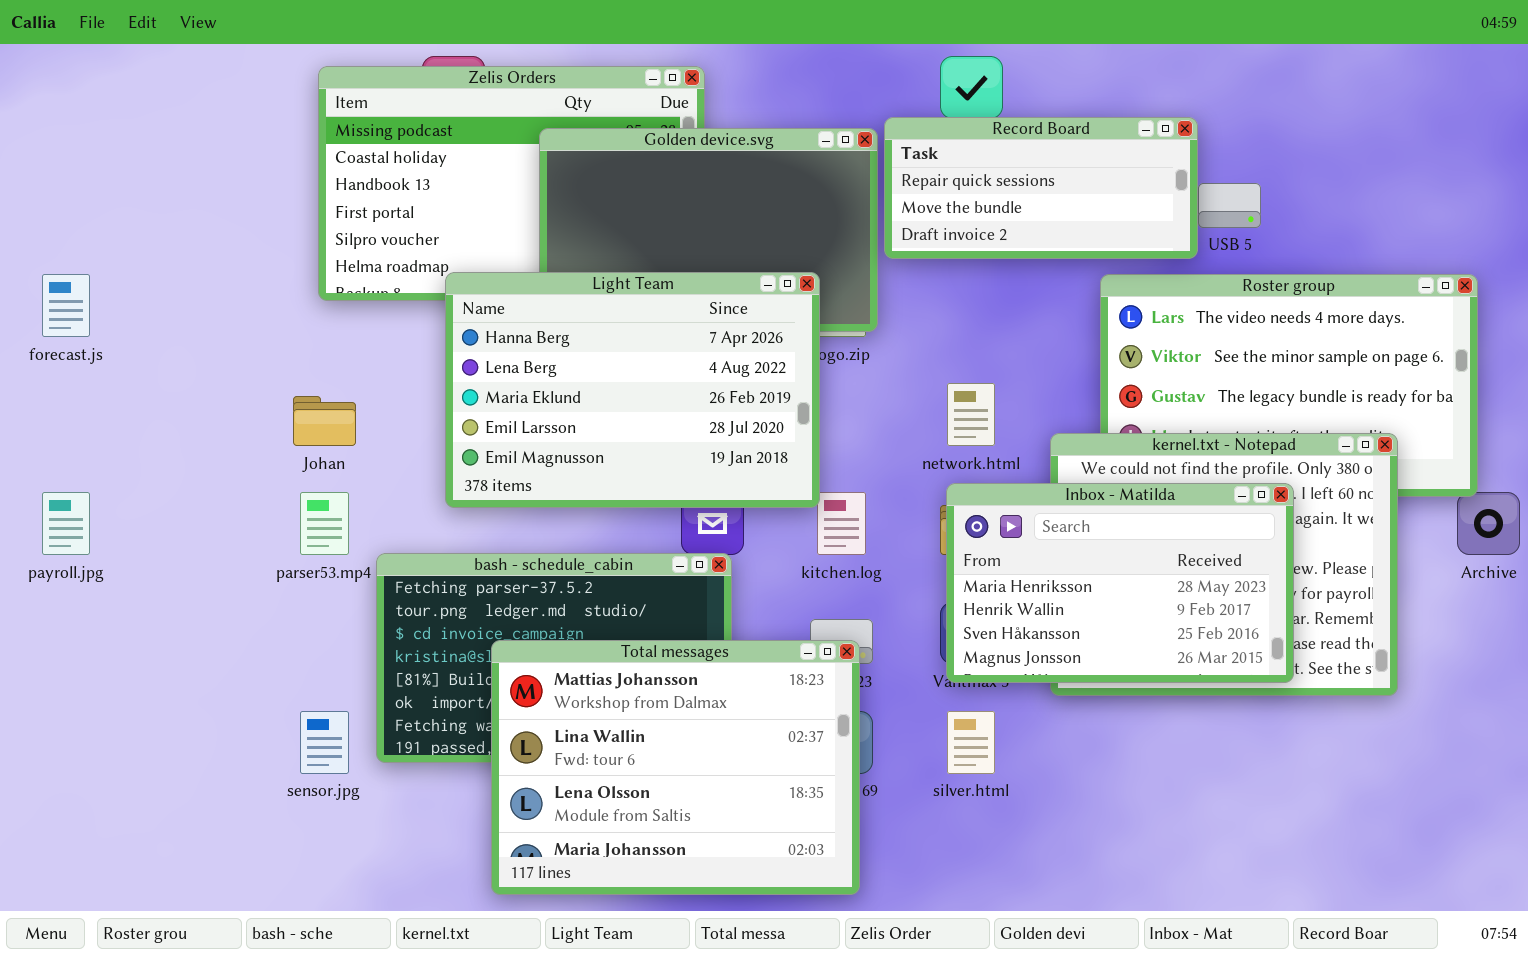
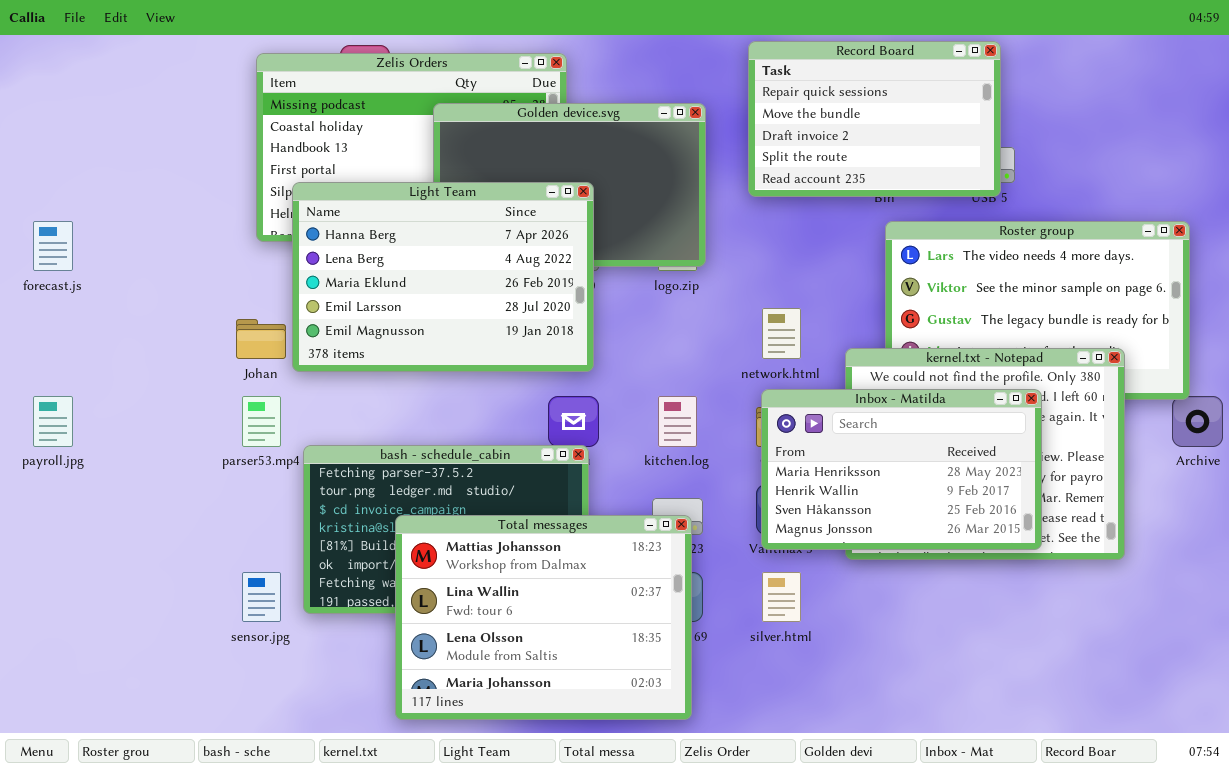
Record Board: [884,117,1198,259] -> [748,41,1001,197], moved, resized
Light Team: [445,272,820,508] -> [292,182,594,372], moved

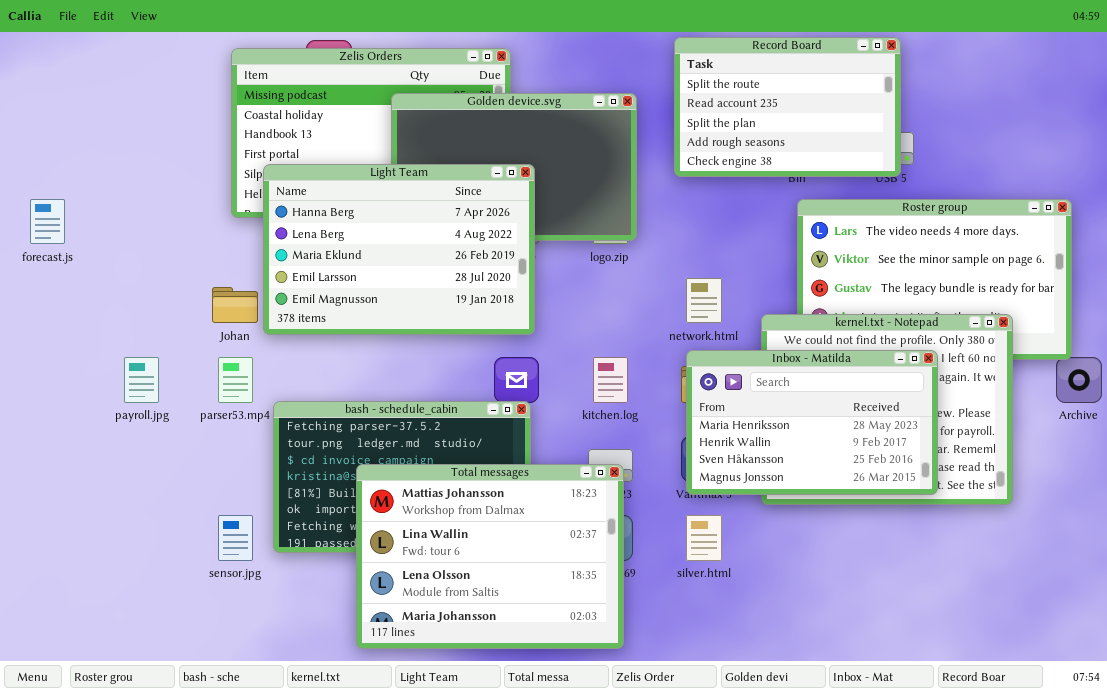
Record Board: [748,41,1001,197] -> [674,37,901,177], scrolled down 3 rows
payroll.jpg: [33,396,73,447] -> [124,357,159,403], moved

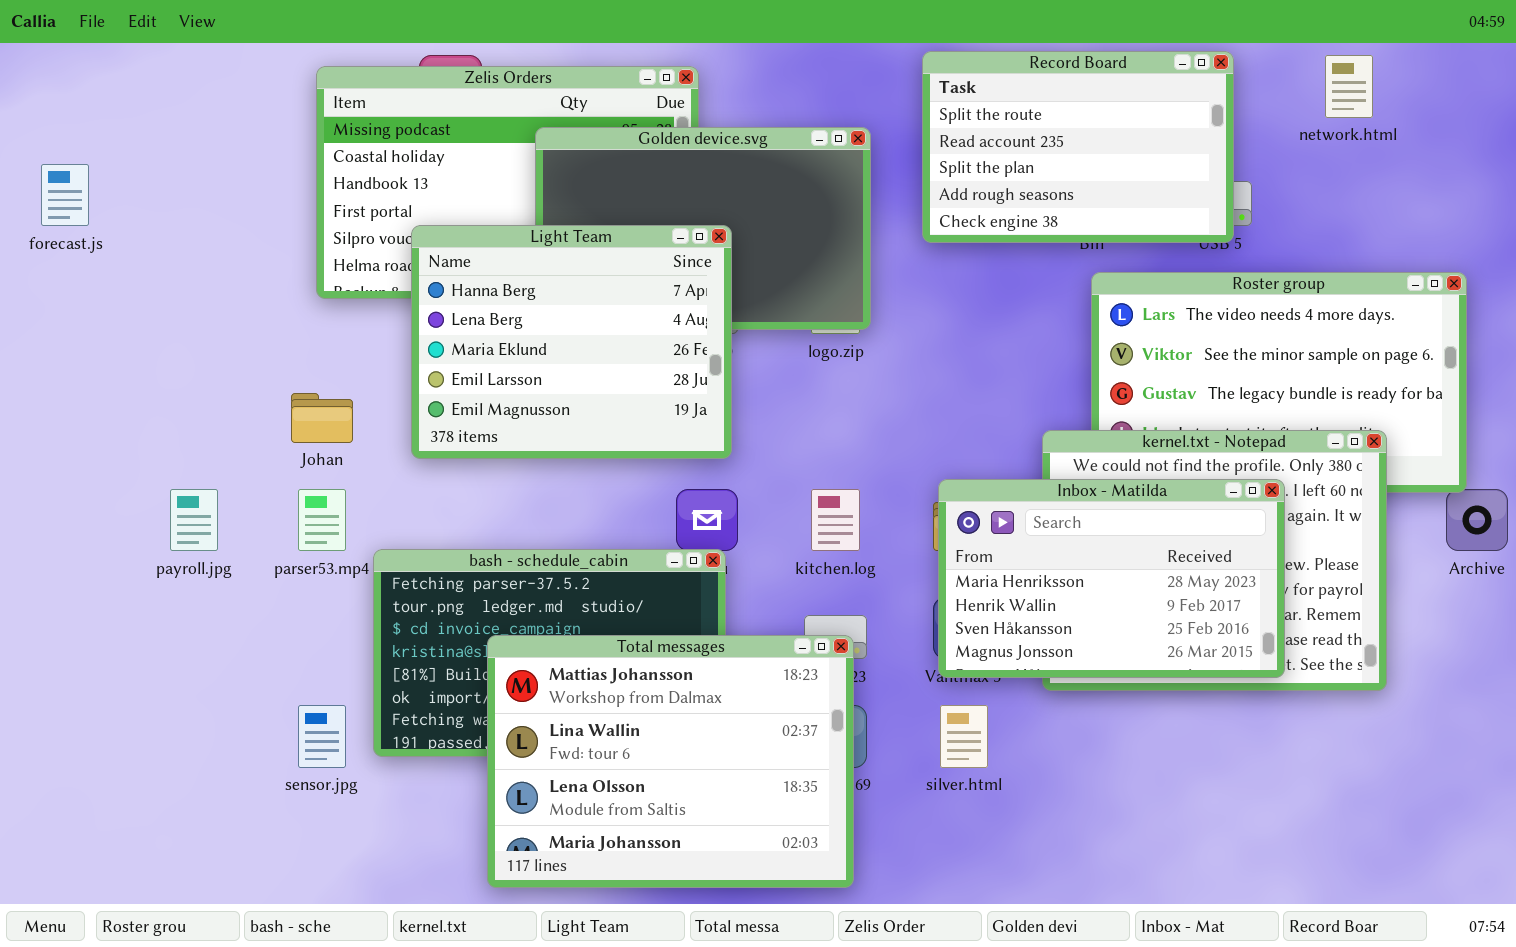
Light Team: [263,164,535,335] -> [411,225,732,459], resized
forecast.js: [30,199,65,244] -> [41,164,89,226], moved
network.html: [686,278,722,323] -> [1325,55,1373,118], moved

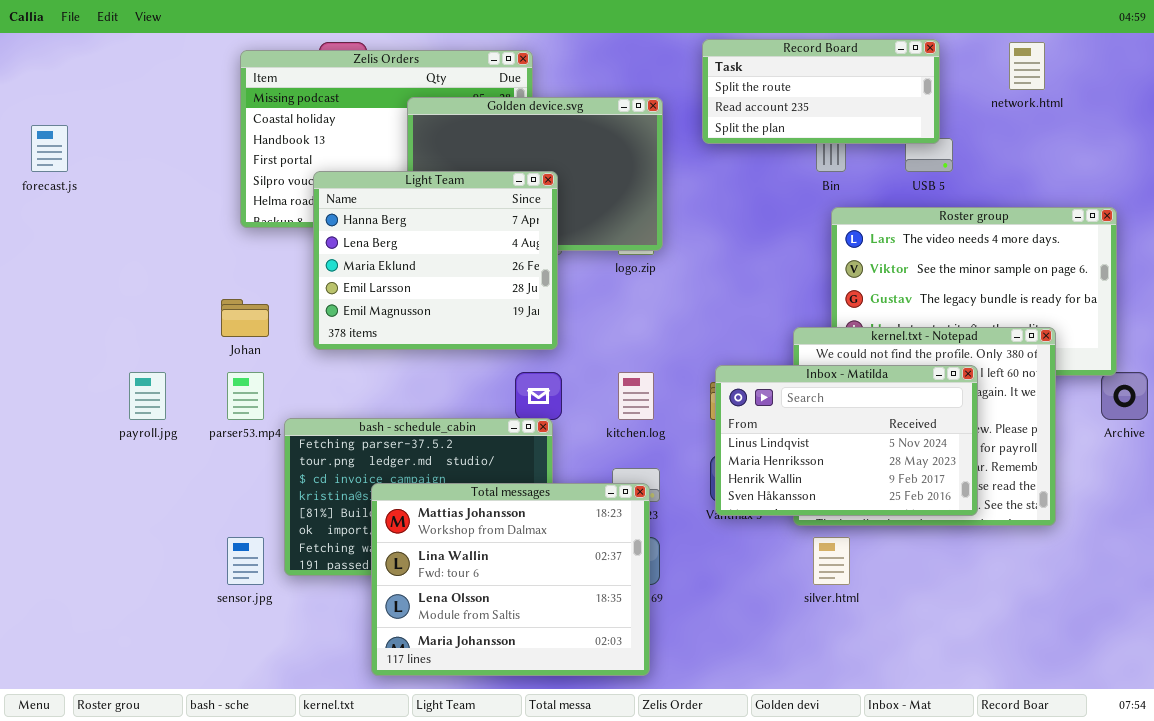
Record Board: [922,51,1234,243] -> [702,39,940,144], resized
Inbox - Matilda: [938,479,1285,678] -> [715,365,978,516], scrolled up 1 row
silver.html: [940,705,988,768] -> [813,537,850,585], moved

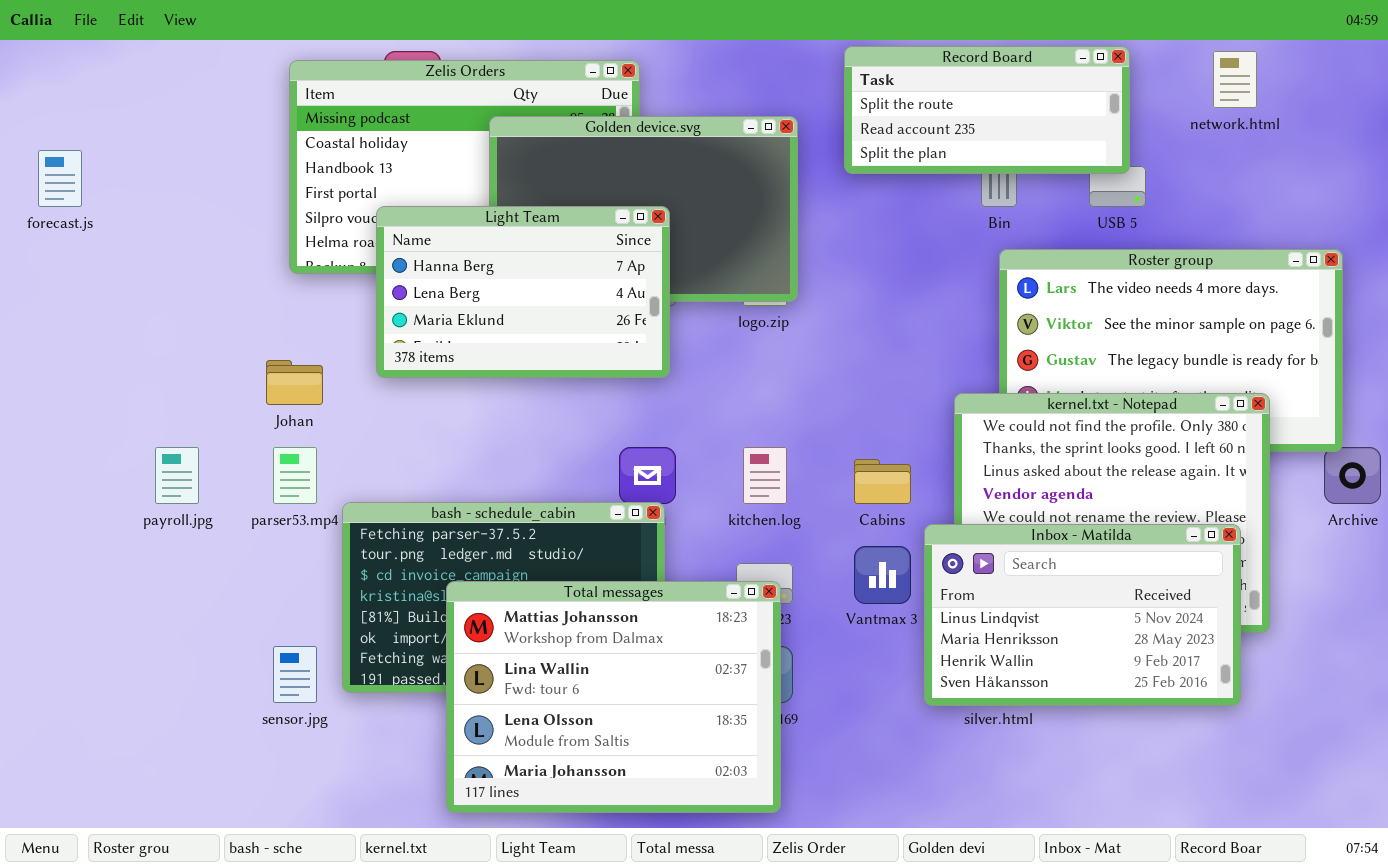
Light Team: [313,171,558,350] -> [376,206,670,378], resized
Inbox - Matilda: [715,365,978,516] -> [924,524,1241,706], moved

